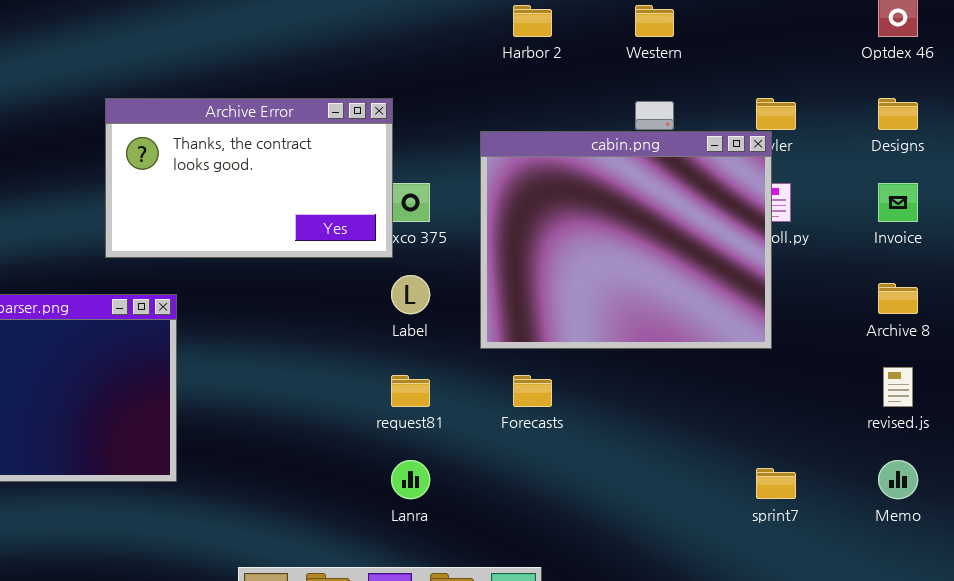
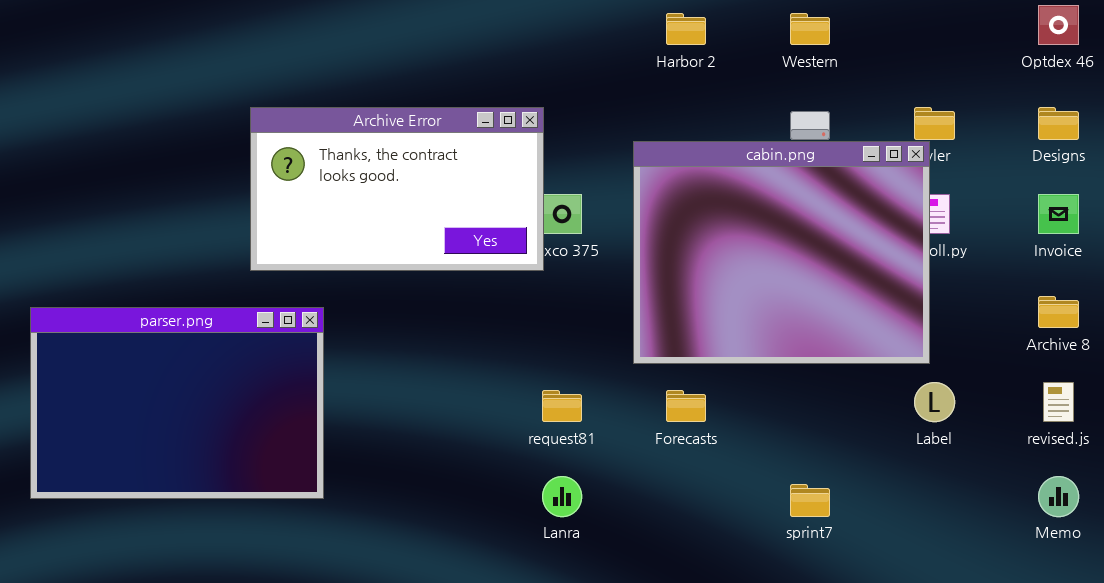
Label: [391,275,430,314] -> [914,382,955,422], moved
sprint7: [756,468,796,499] -> [790,484,830,517], moved

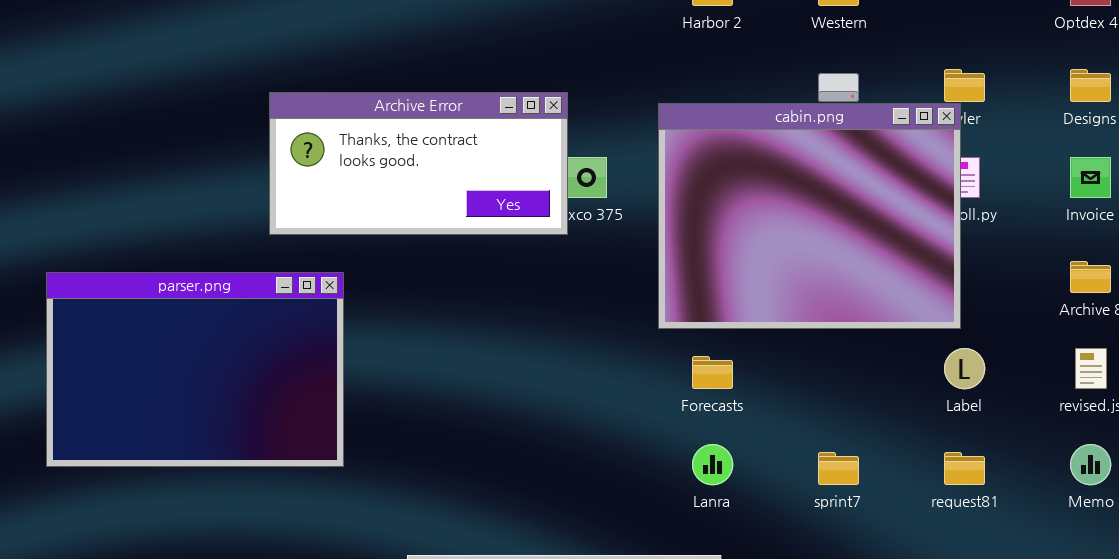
Archive Error: [250,107,544,271] -> [269,92,568,235], resized
request81: [542,390,582,422] -> [944,452,985,485], moved
Lanra: [542,476,582,517] -> [692,444,733,485], moved

